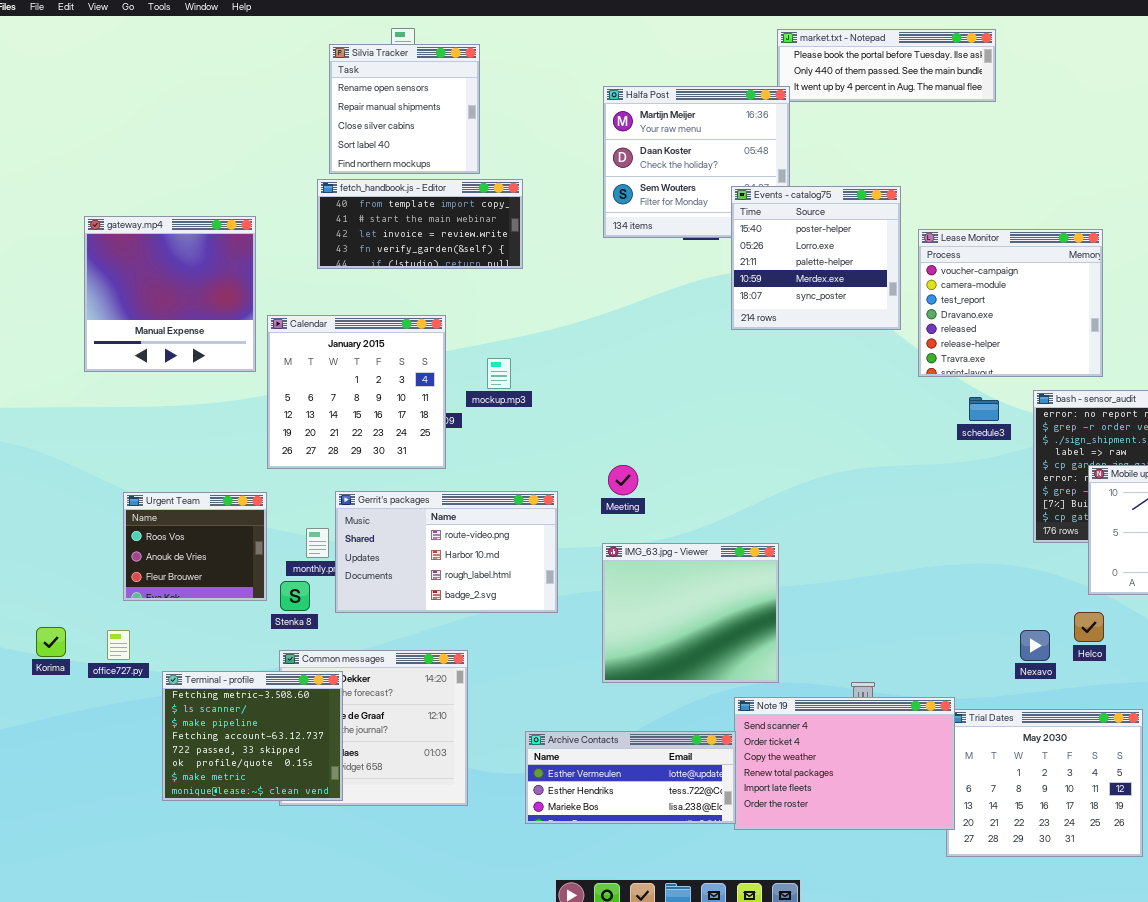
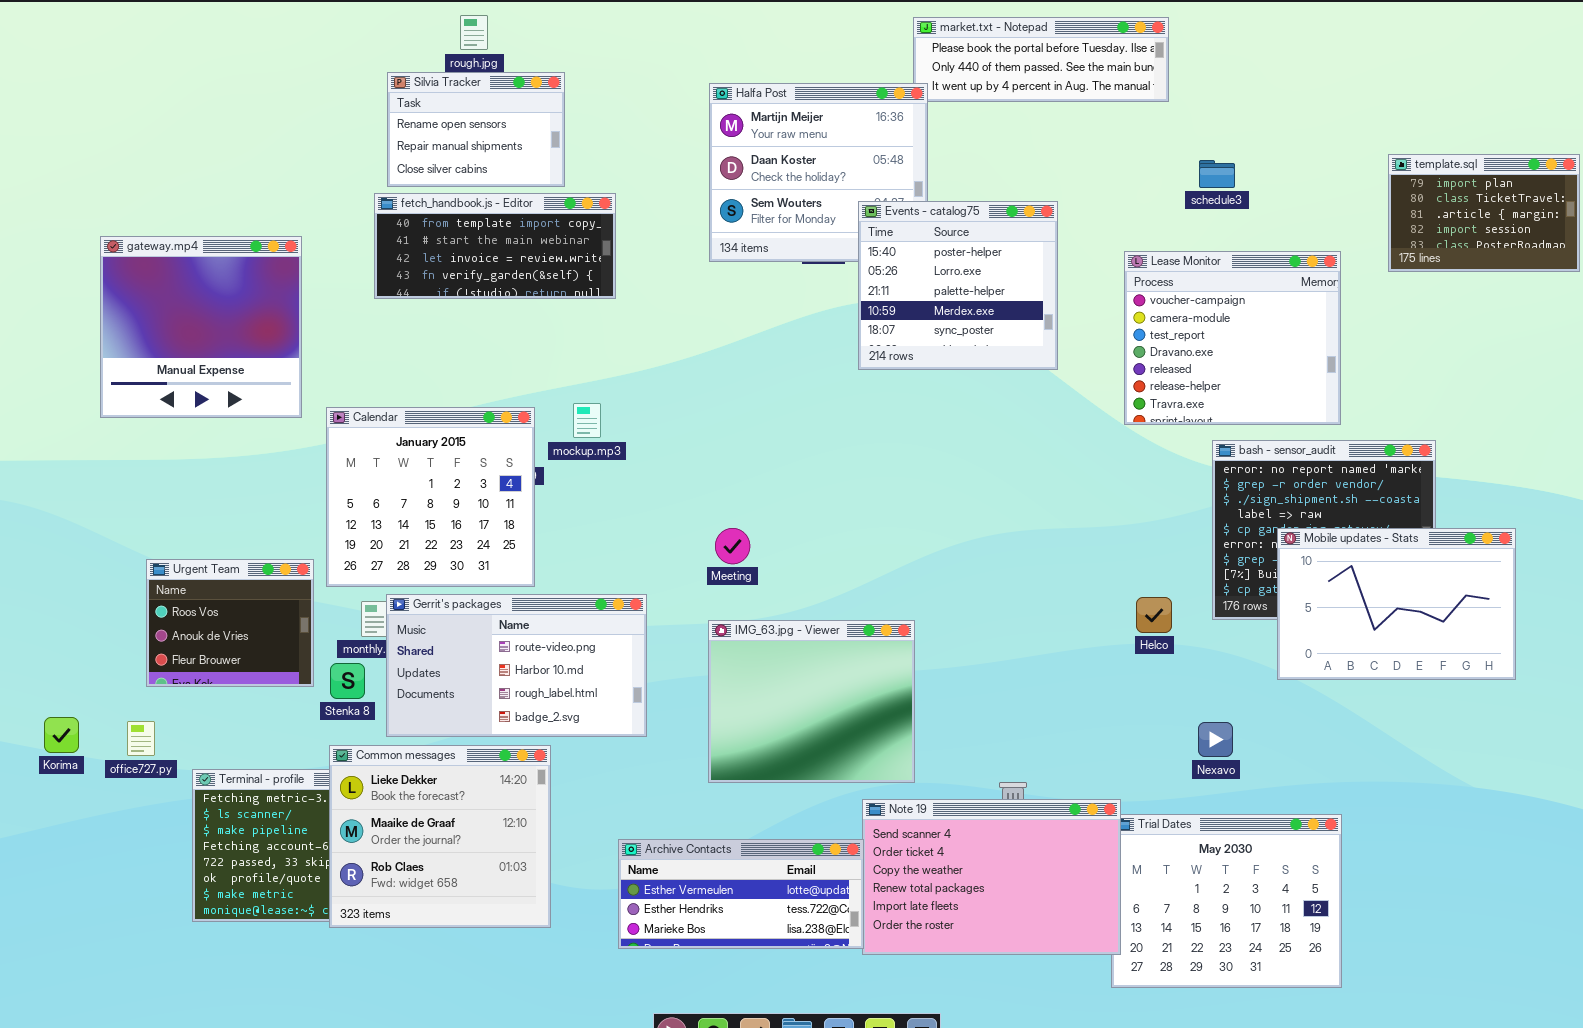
Silvia Tracker: [329,44,480,174] -> [387,72,565,187], resized
Lease Monitor: [918,229,1103,377] -> [1124,251,1341,425], moved
Calendar: [267,315,446,469] -> [326,407,535,587], moved
schedule3: [969,397,999,421] -> [1199,160,1235,188], moved
Gerrit's packages: [335,491,558,613] -> [386,594,647,737], moved
Helco: [1074,612,1104,642] -> [1136,597,1172,633], moved
Common messages: [279,650,468,806] -> [329,745,551,928], raised

